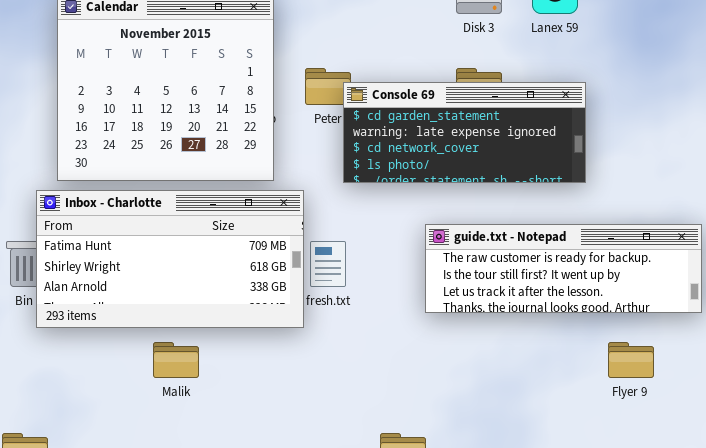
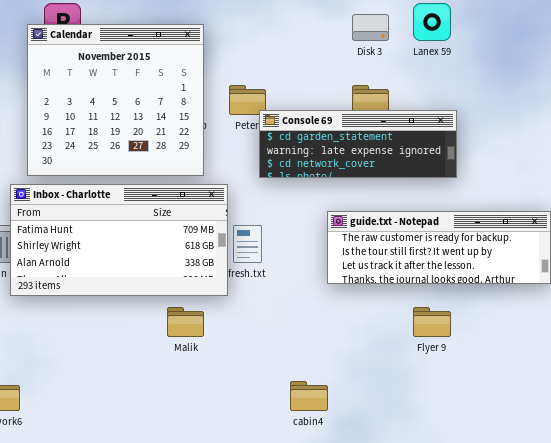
Console 69: [343,82,586,183] -> [259,110,457,178], resized
Malik: [153,342,199,378] -> [167,307,204,337], moved
Flyer 9: [608,342,654,378] -> [413,307,451,337], moved

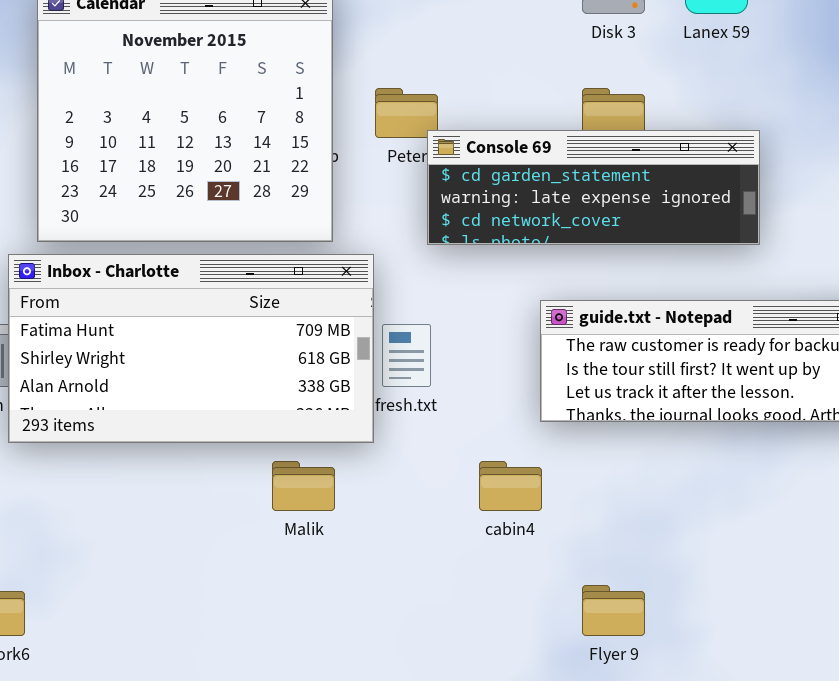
Flyer 9: [413,307,451,337] -> [582,585,645,636], moved
cabin4: [290,381,328,411] -> [479,461,542,511], moved

